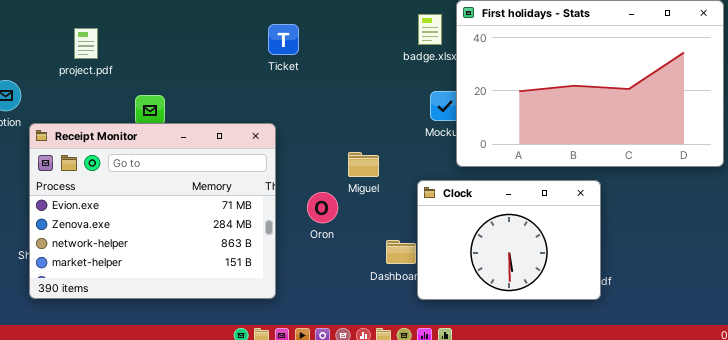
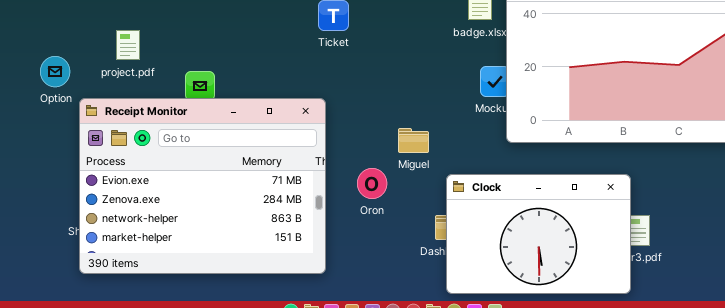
project.pdf: [74,28,98,59] -> [116,30,140,60], moved
Clock: [417,180,601,300] -> [446,174,631,294], moved

